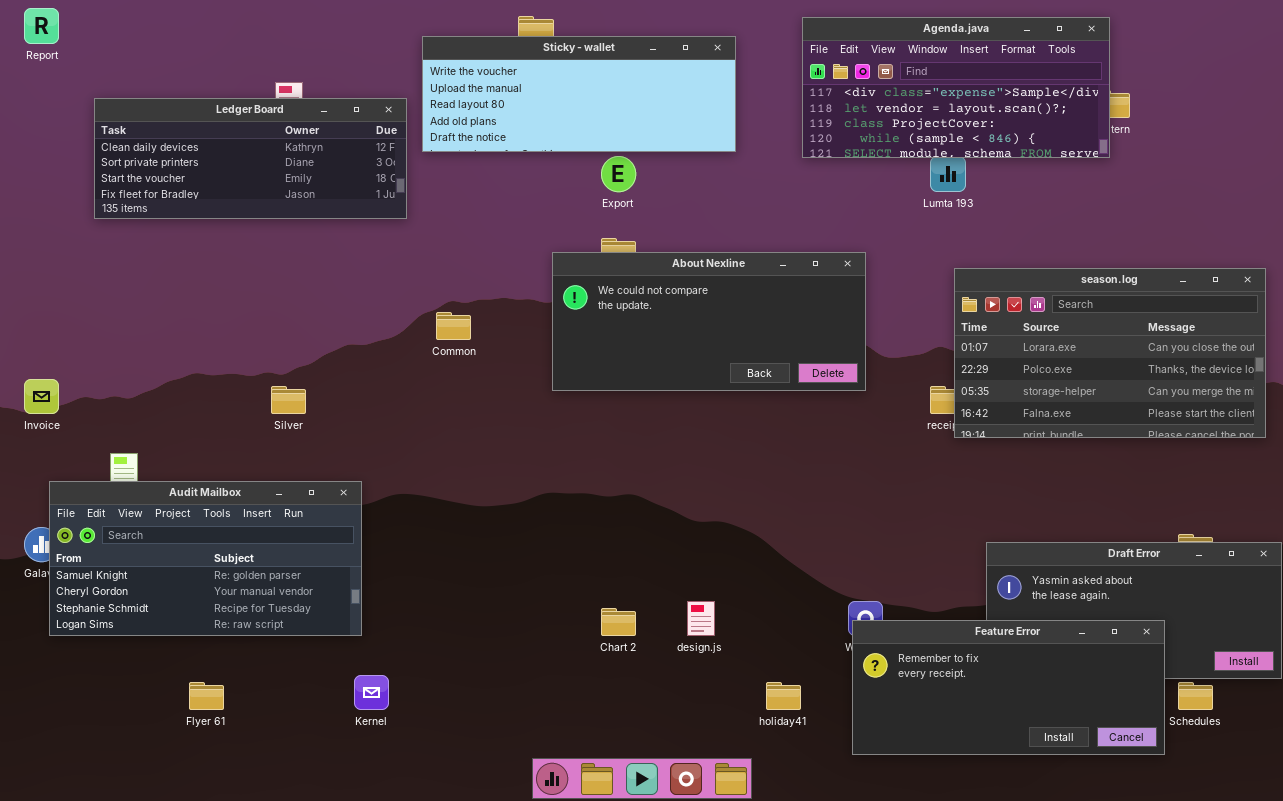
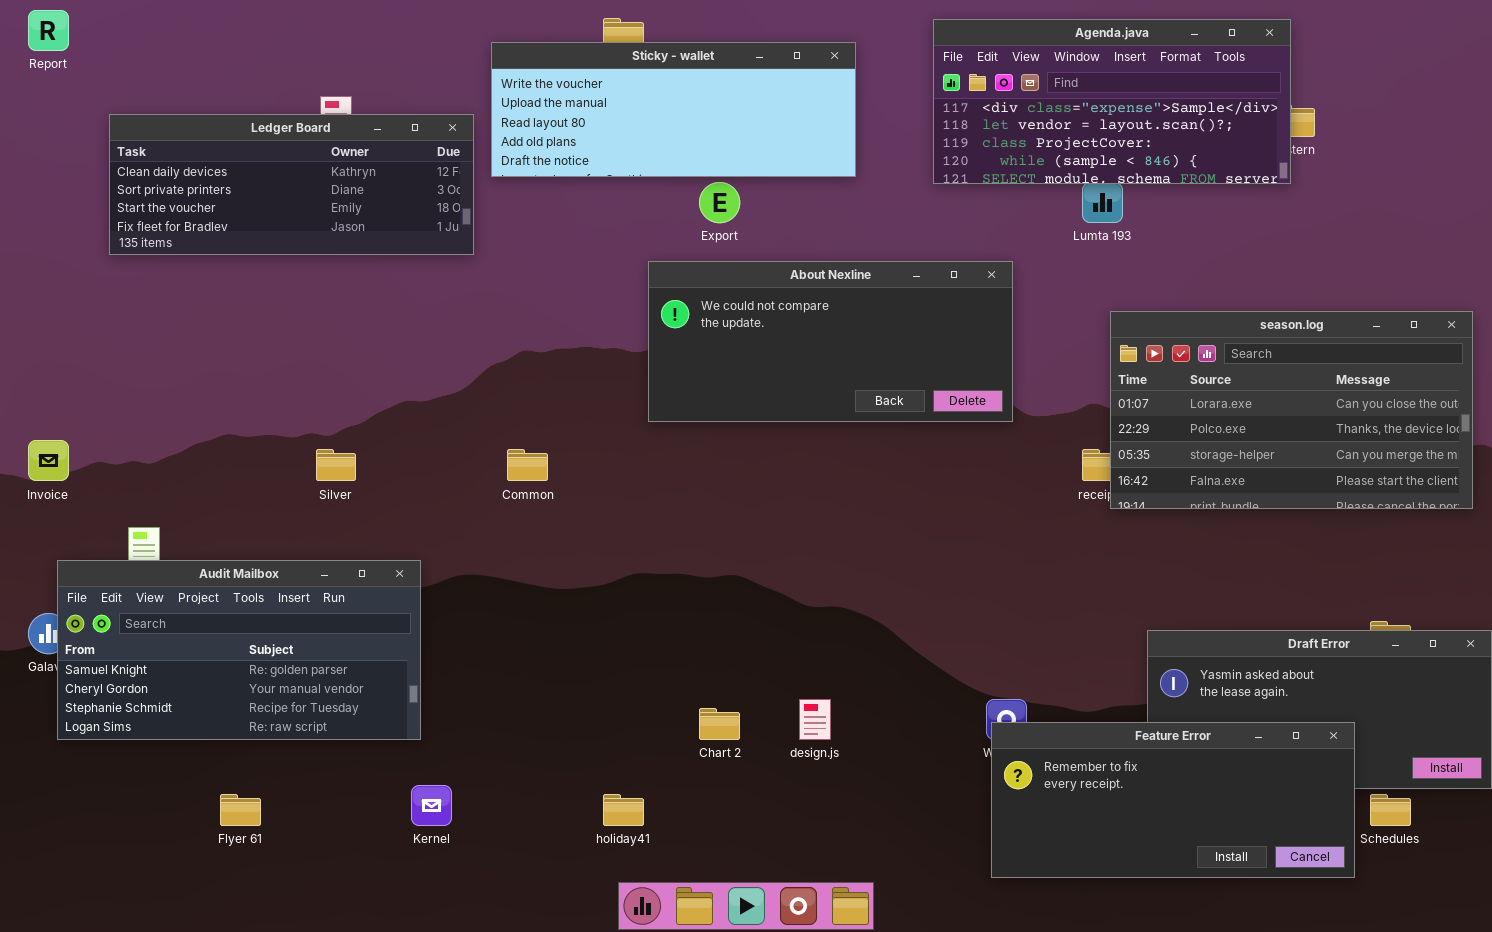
About Nexline: [552,252,866,391] -> [648,261,1013,422], moved
Common: [436,312,471,340] -> [507,449,548,481], moved
holiday41: [766,682,801,710] -> [603,794,644,826], moved

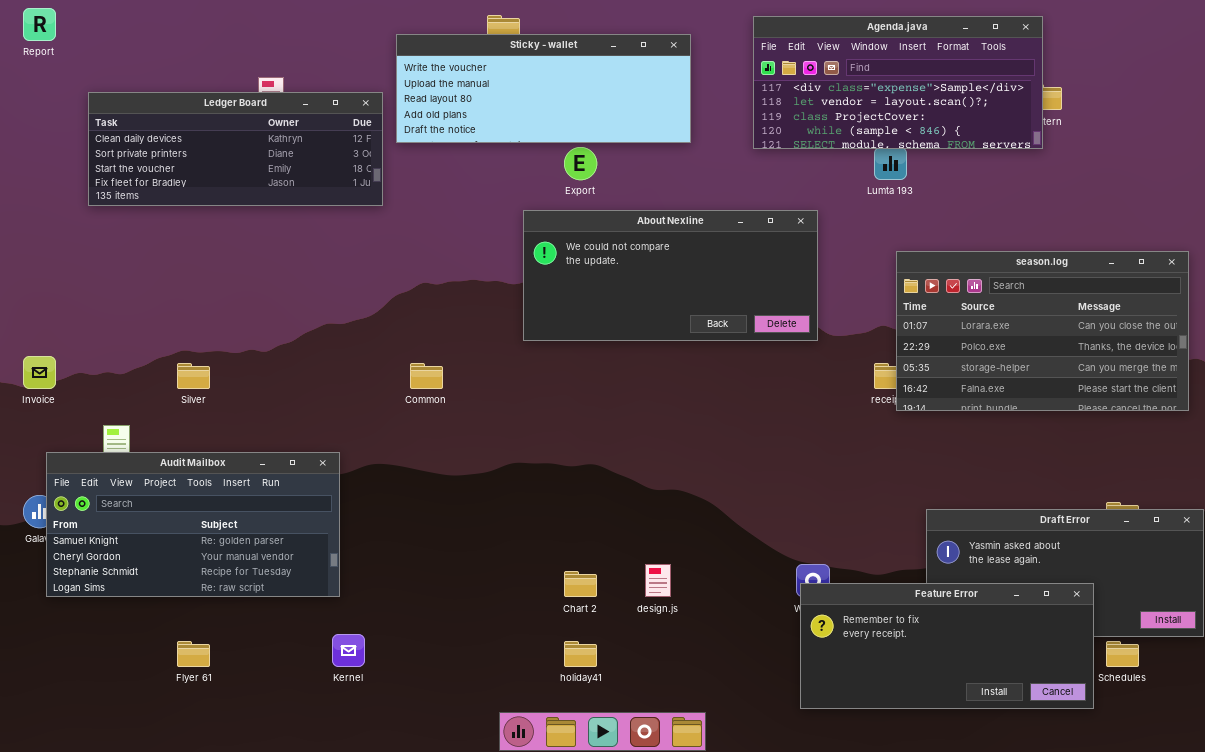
Silver: [316,449,356,481] -> [177,363,210,389], moved
holiday41: [603,794,644,826] -> [564,641,597,667], moved

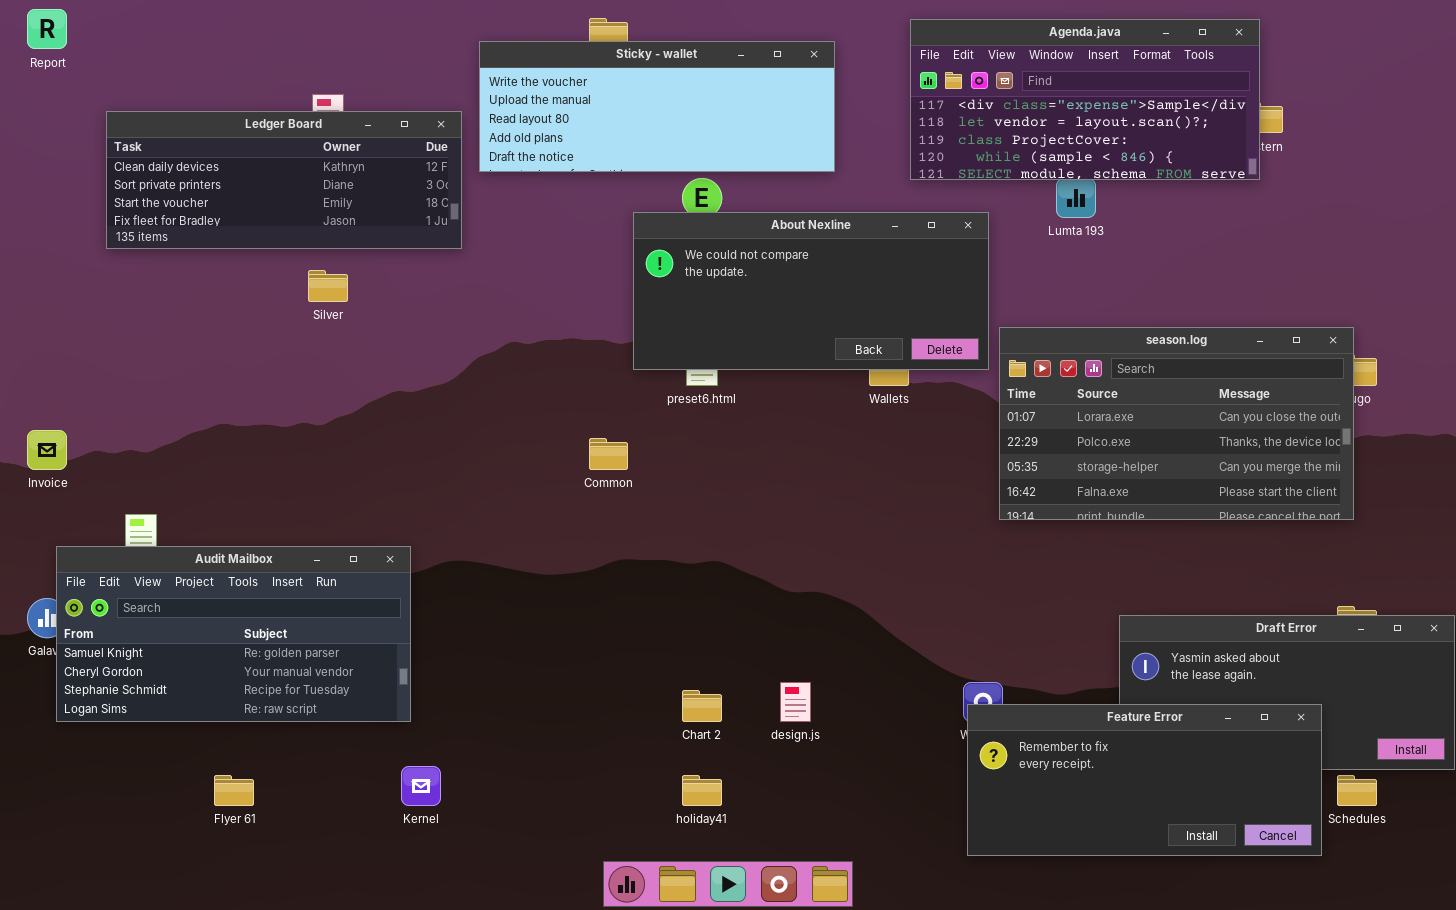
About Nexline: [523,210,818,341] -> [633,212,989,370], moved
season.log: [896,251,1189,411] -> [999,327,1354,520], moved
Silver: [177,363,210,389] -> [308,270,348,302], moved
Common: [410,363,443,389] -> [589,438,628,470], moved

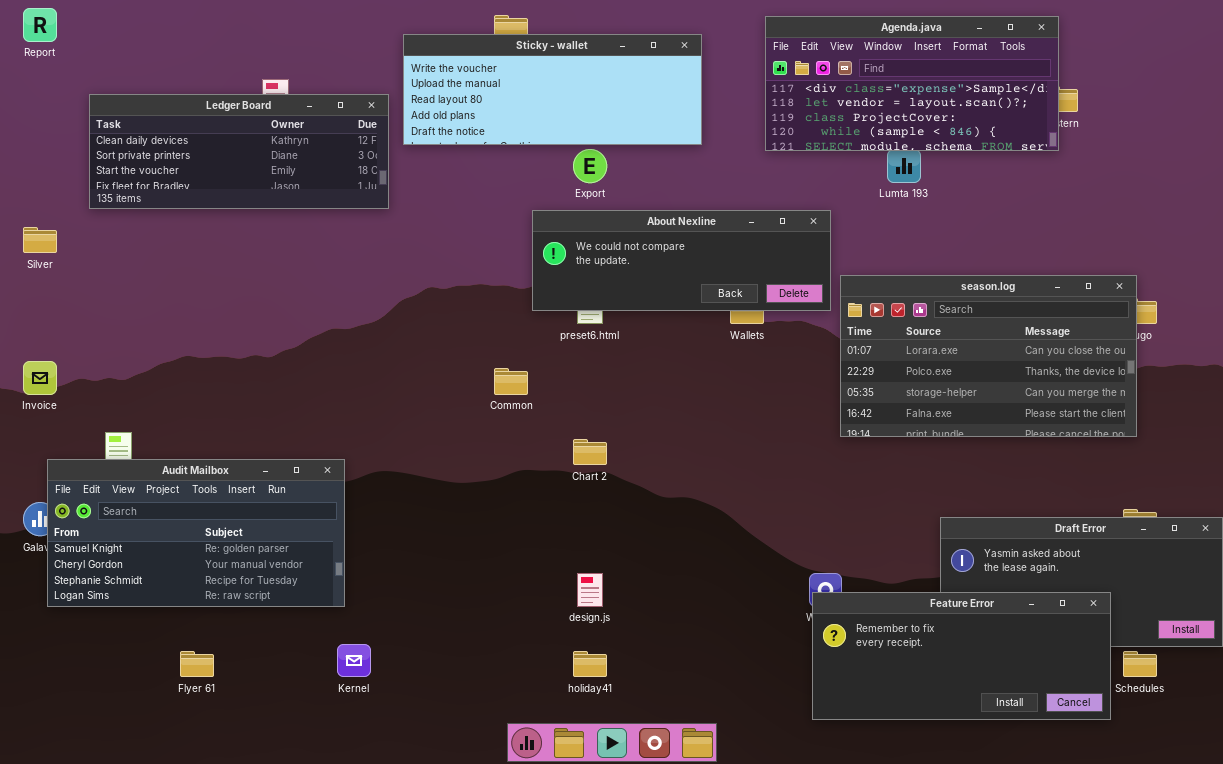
About Nexline: [633,212,989,370] -> [532,210,831,311], resized
Silver: [308,270,348,302] -> [23,227,57,253], moved
design.js: [780,682,811,722] -> [577,573,603,607], moved
Chart 2: [682,690,722,722] -> [573,439,607,465], moved

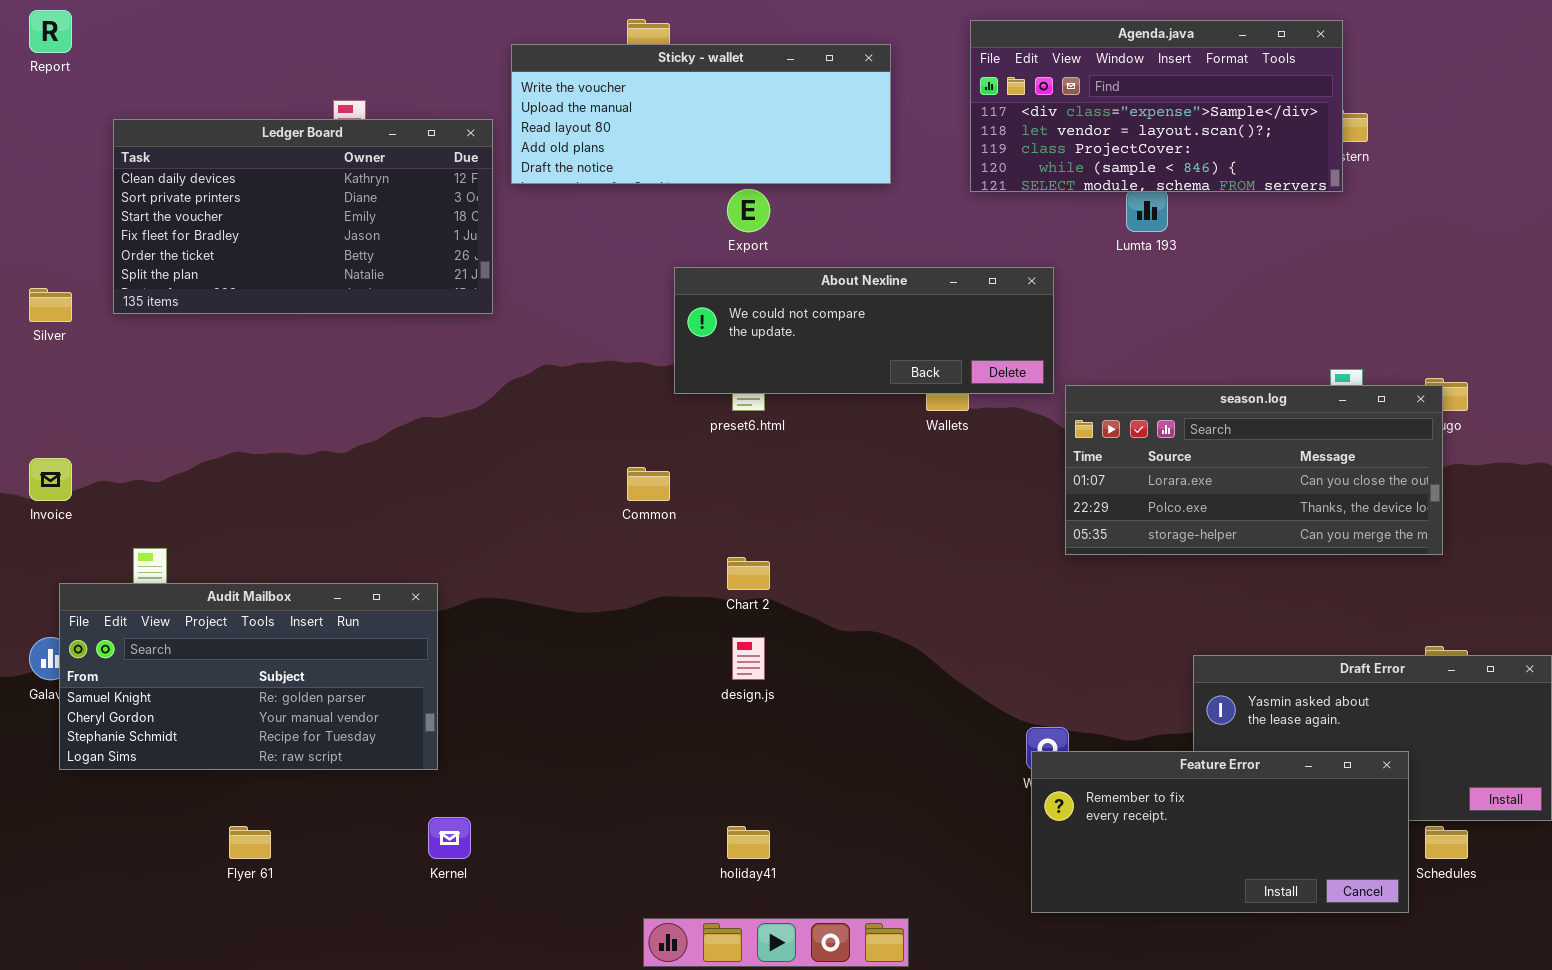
Ledger Board: [89,94,389,209] -> [113,119,493,314], resized
season.log: [840,275,1137,437] -> [1065,385,1443,555], resized
design.js: [577,573,603,607] -> [732,637,765,680], moved

